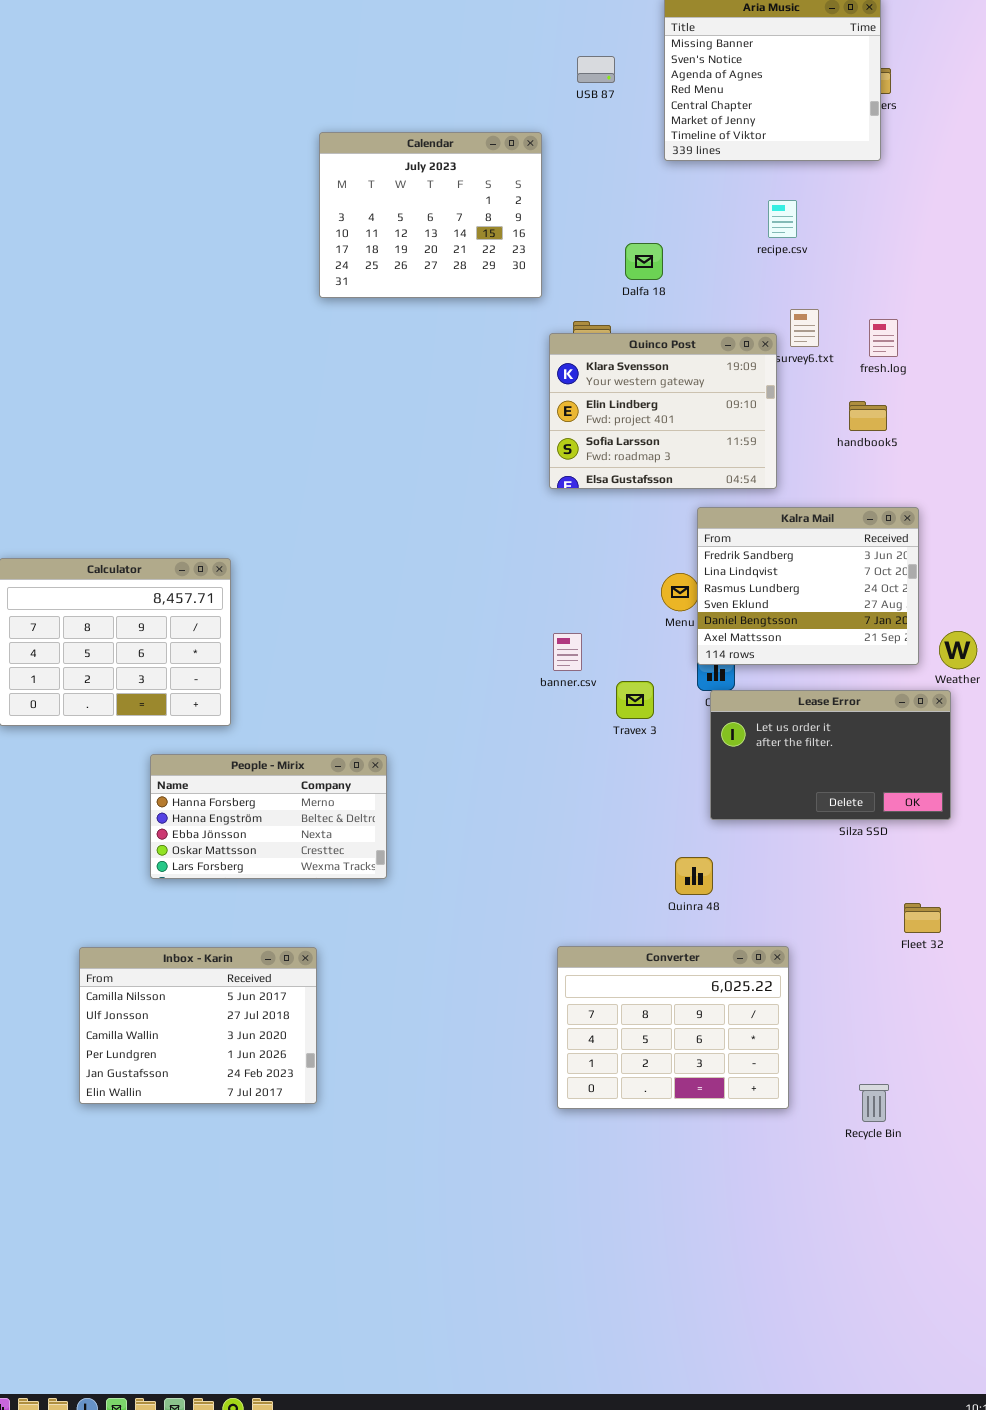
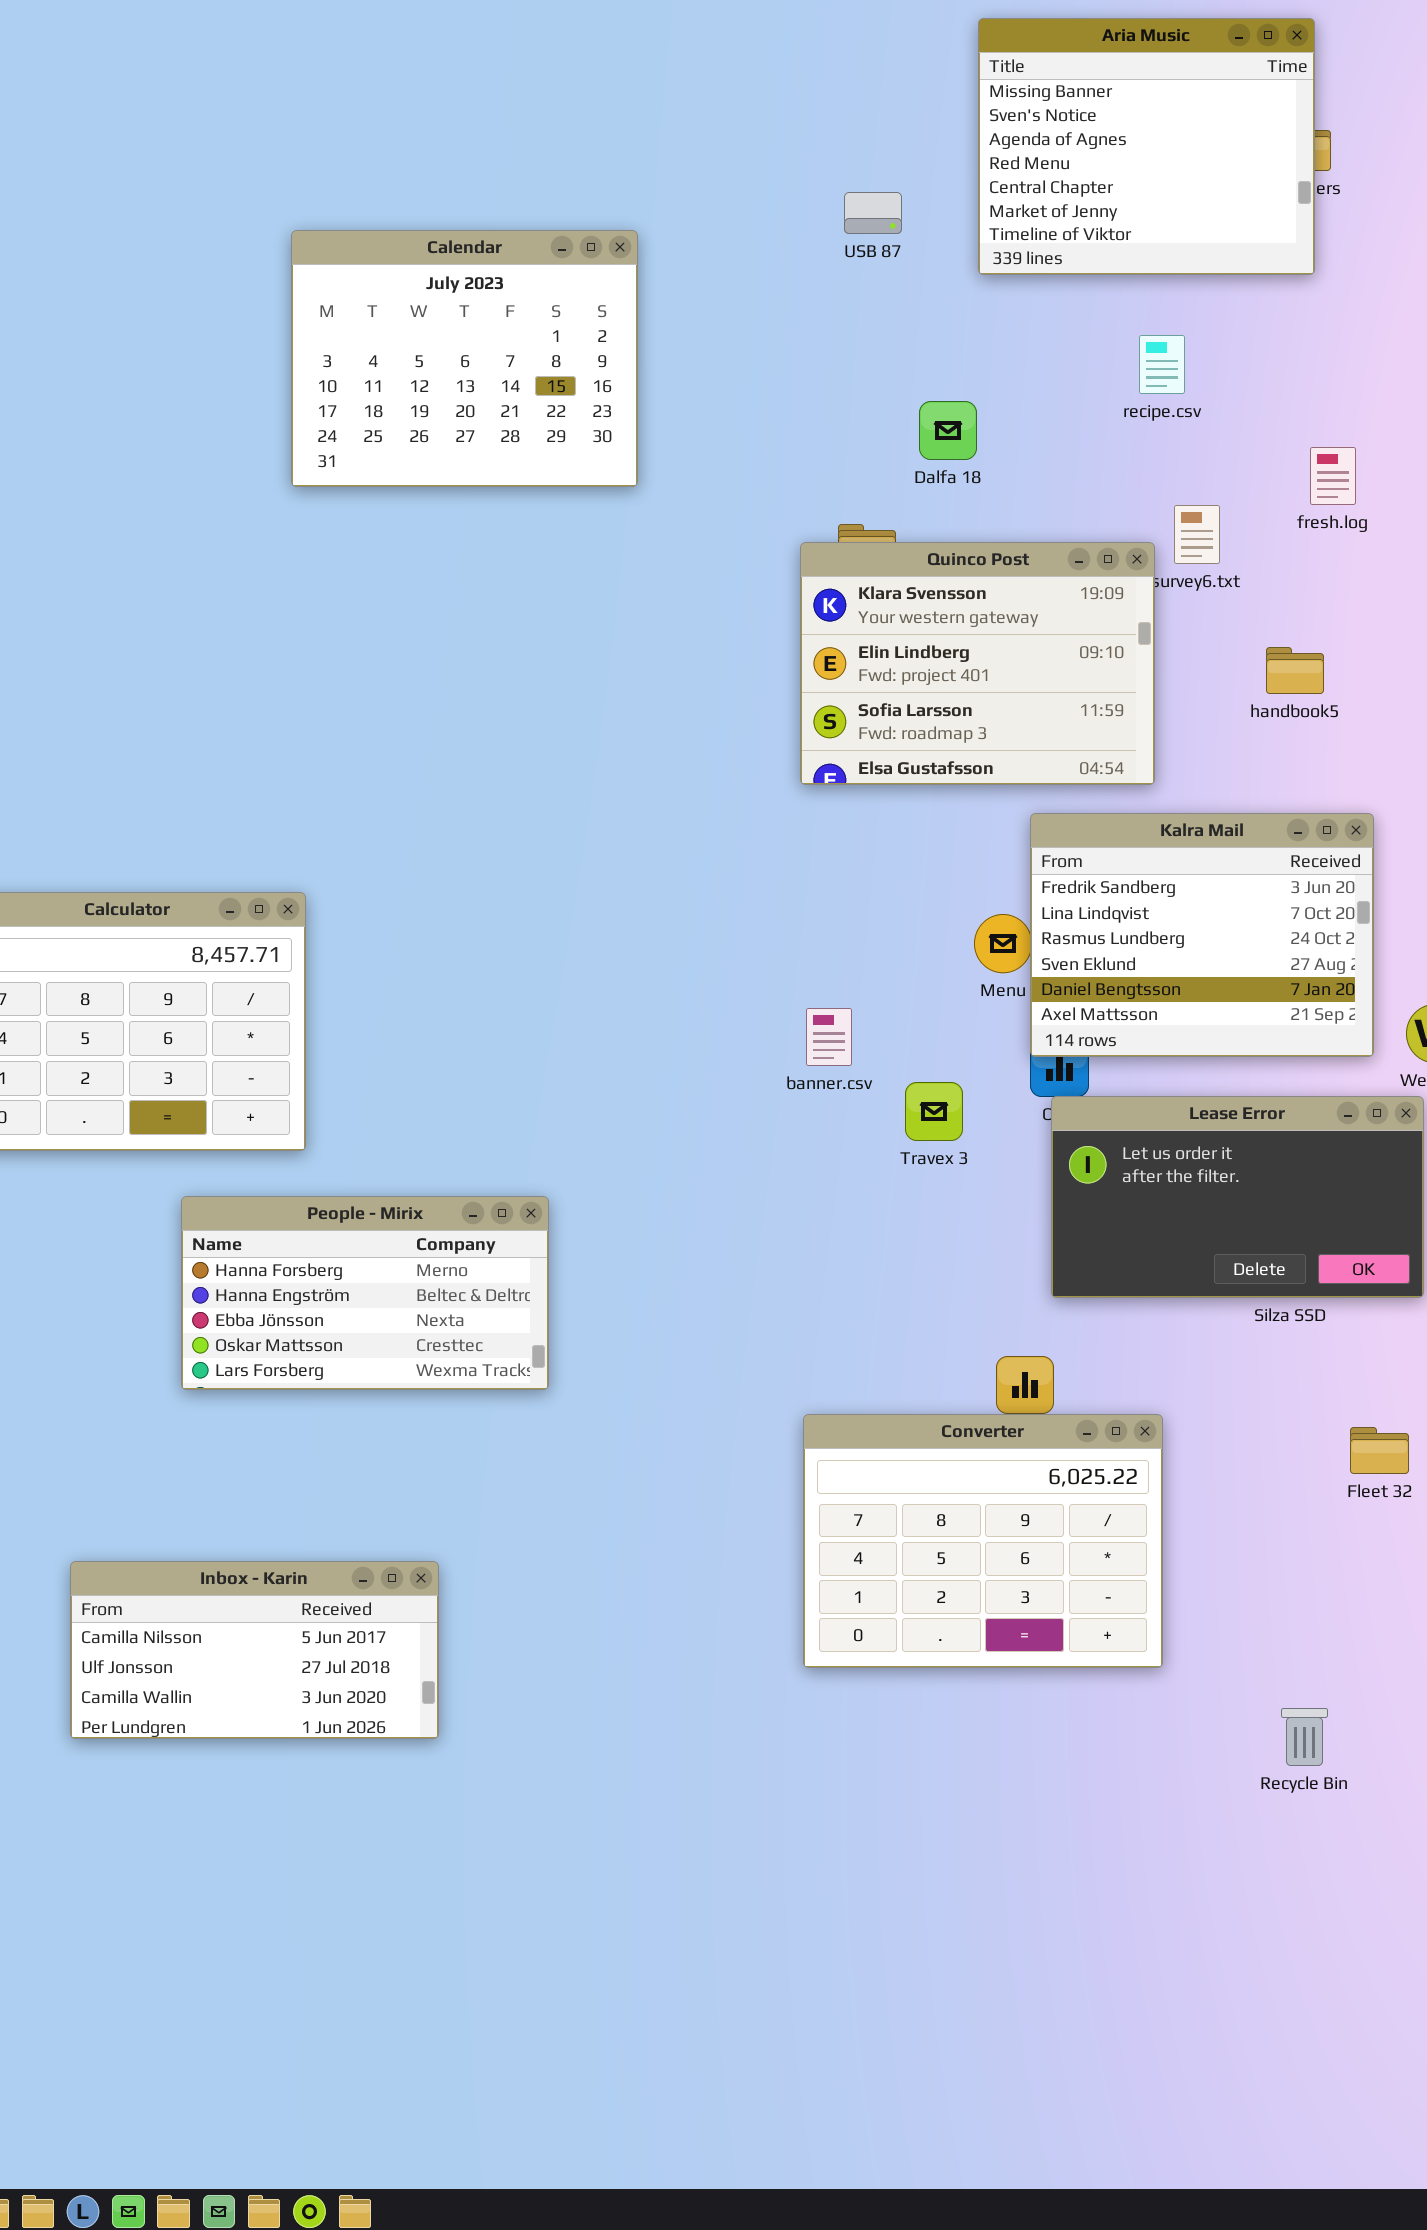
USB 87: [577,56,615,83] -> [844,192,902,234], moved
Calendar: [319,132,542,298] -> [291,230,638,487], moved
fresh.log: [869,319,898,357] -> [1310,447,1356,505], moved
Converter: [557,946,789,1109] -> [803,1414,1163,1668], moved
Inbox - Karin: [79,947,317,1104] -> [70,1561,439,1739], resized

